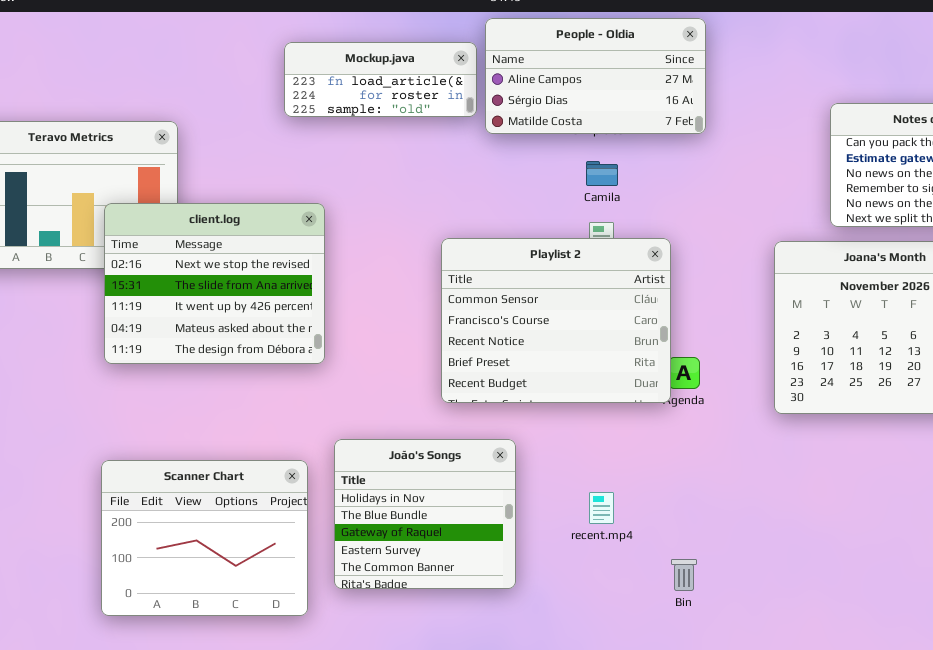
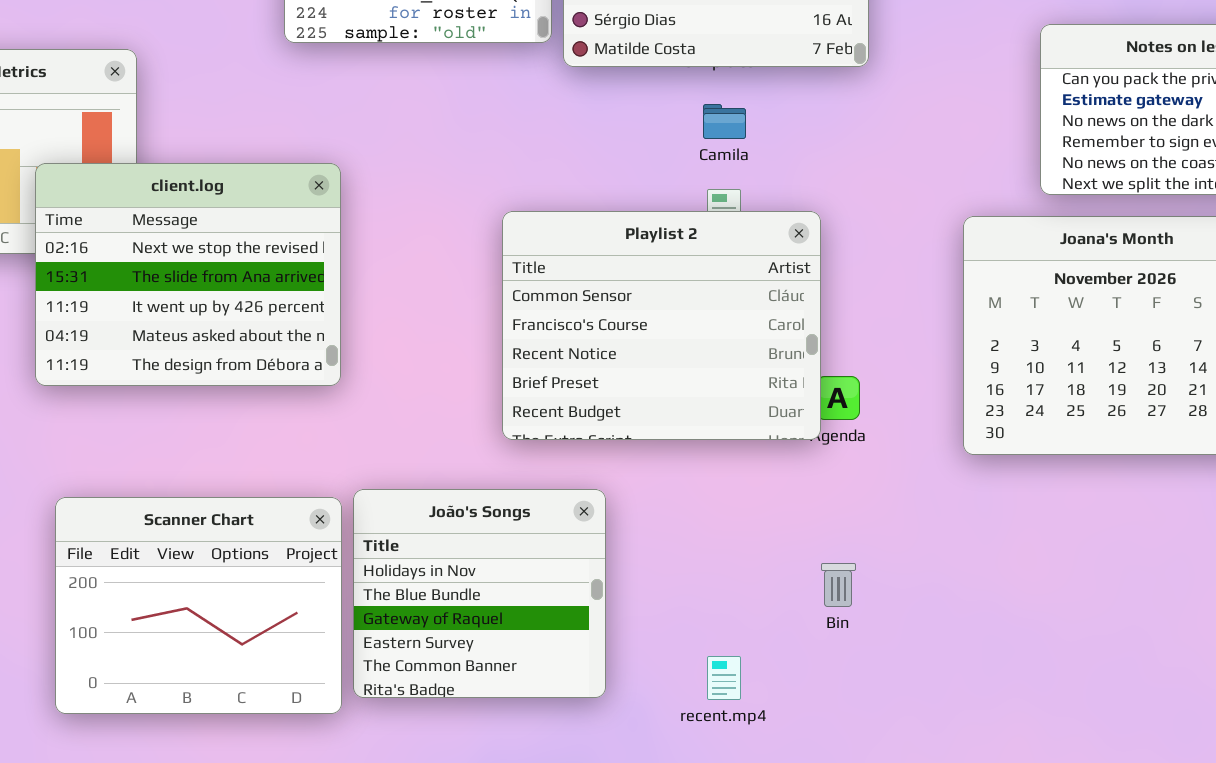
Scanner Chart: [101,460,308,616] -> [55,497,342,714], moved
recent.mp4: [589,492,614,524] -> [707,656,741,700], moved
Bin: [671,559,697,591] -> [821,563,856,607], moved

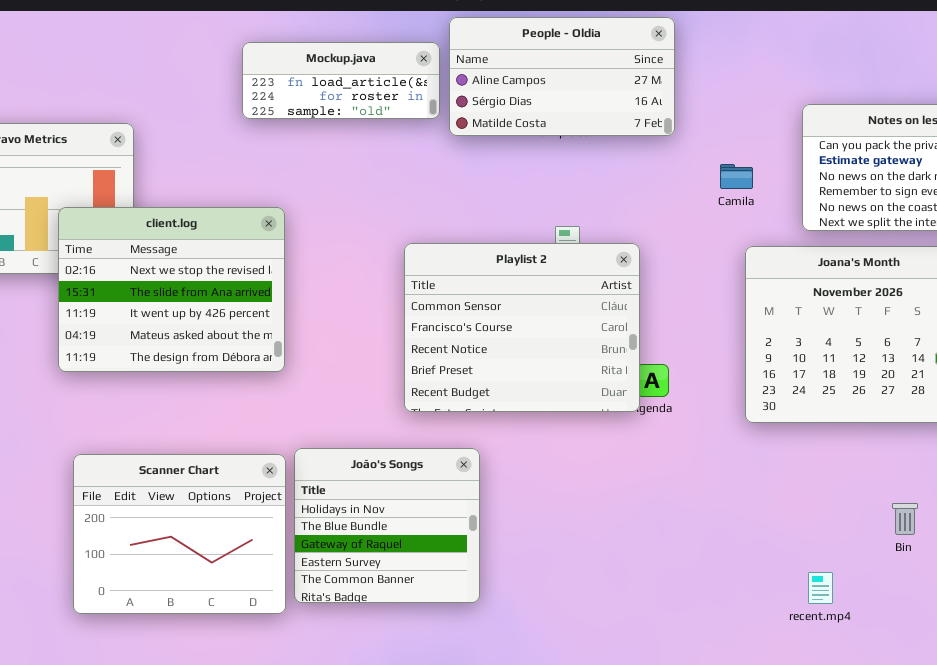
Camila: [703,104,746,139] -> [720,164,753,189], moved
Bin: [821,563,856,607] -> [892,503,918,535], moved
recent.mp4: [707,656,741,700] -> [808,572,833,604], moved

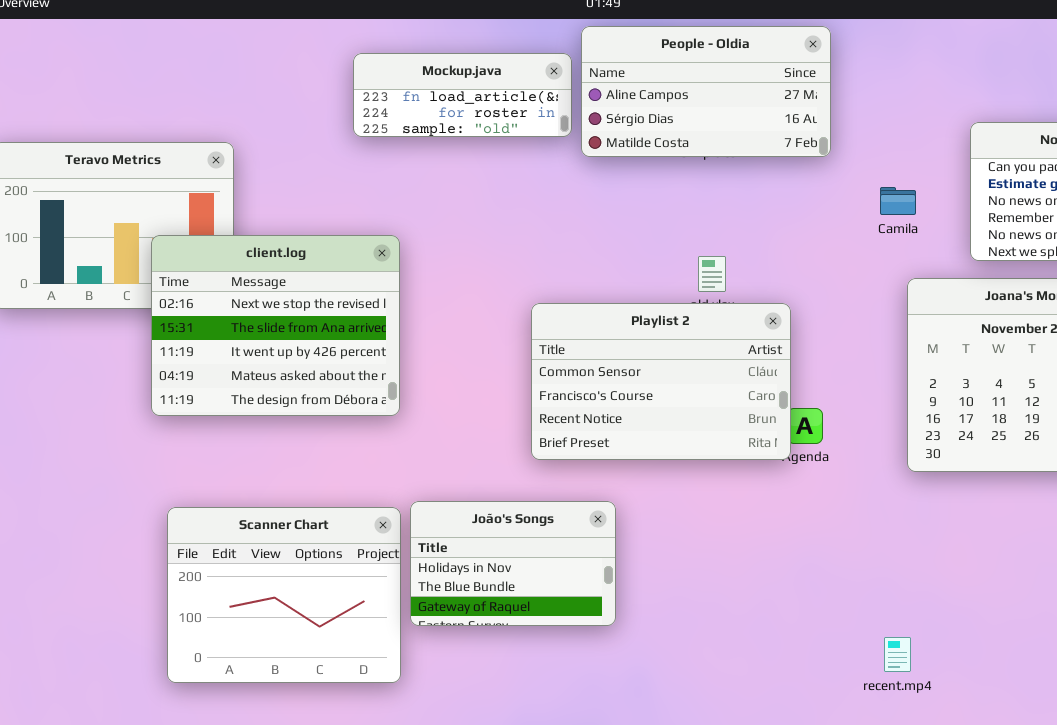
Playlist 2: [404,243,640,412] -> [531,303,791,460], resized
João's Songs: [294,448,480,603] -> [410,501,616,626], resized
recent.mp4: [808,572,833,604] -> [884,637,911,672], moved

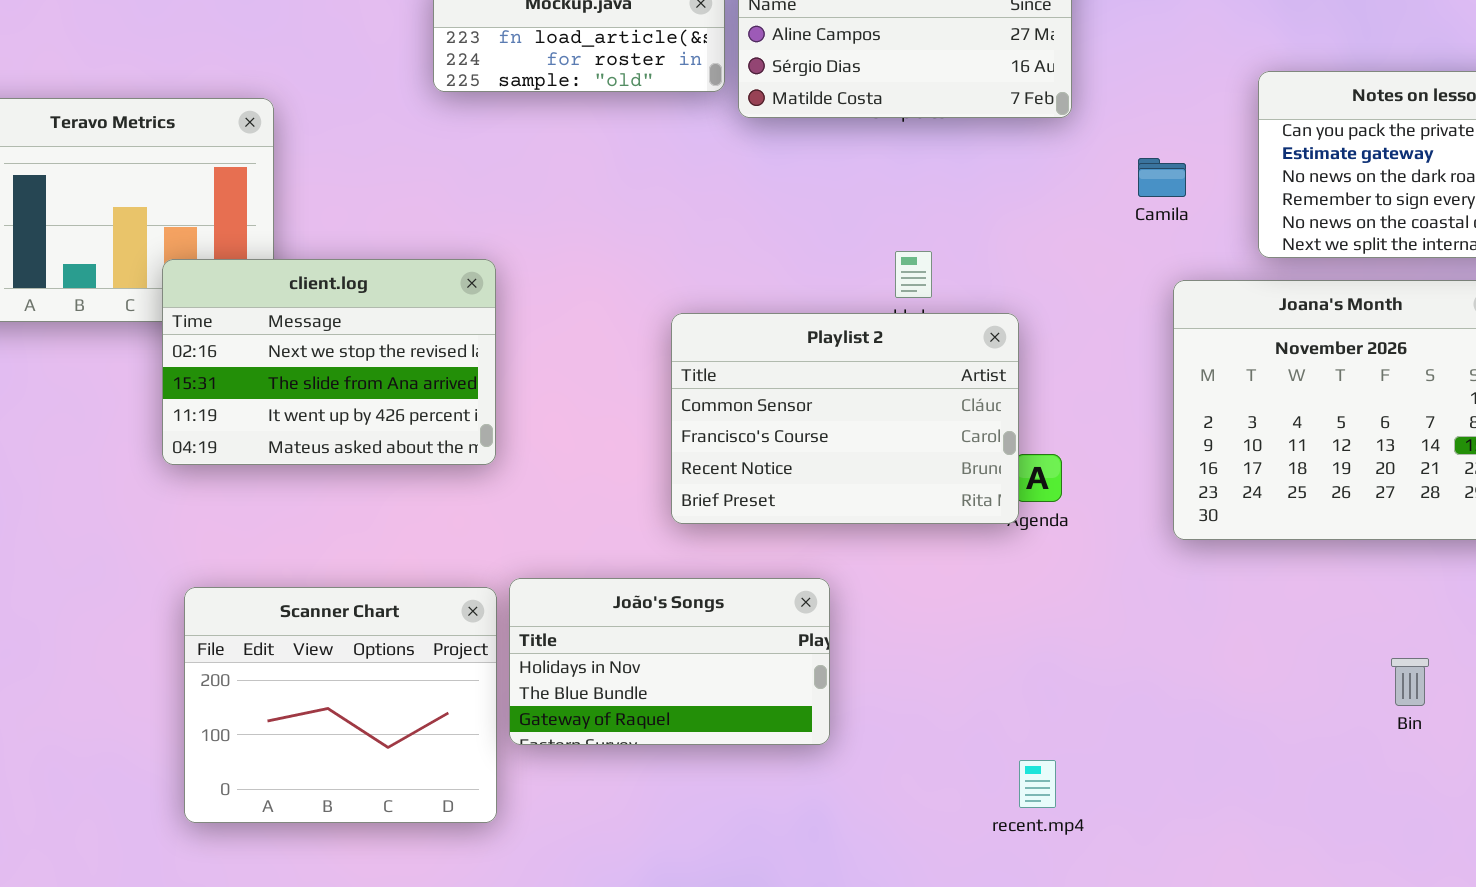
client.log: [151,235,400,416] -> [162,259,496,465], resized
João's Songs: [410,501,616,626] -> [509,578,830,745], resized
recent.mp4: [884,637,911,672] -> [1019,760,1056,808], moved

